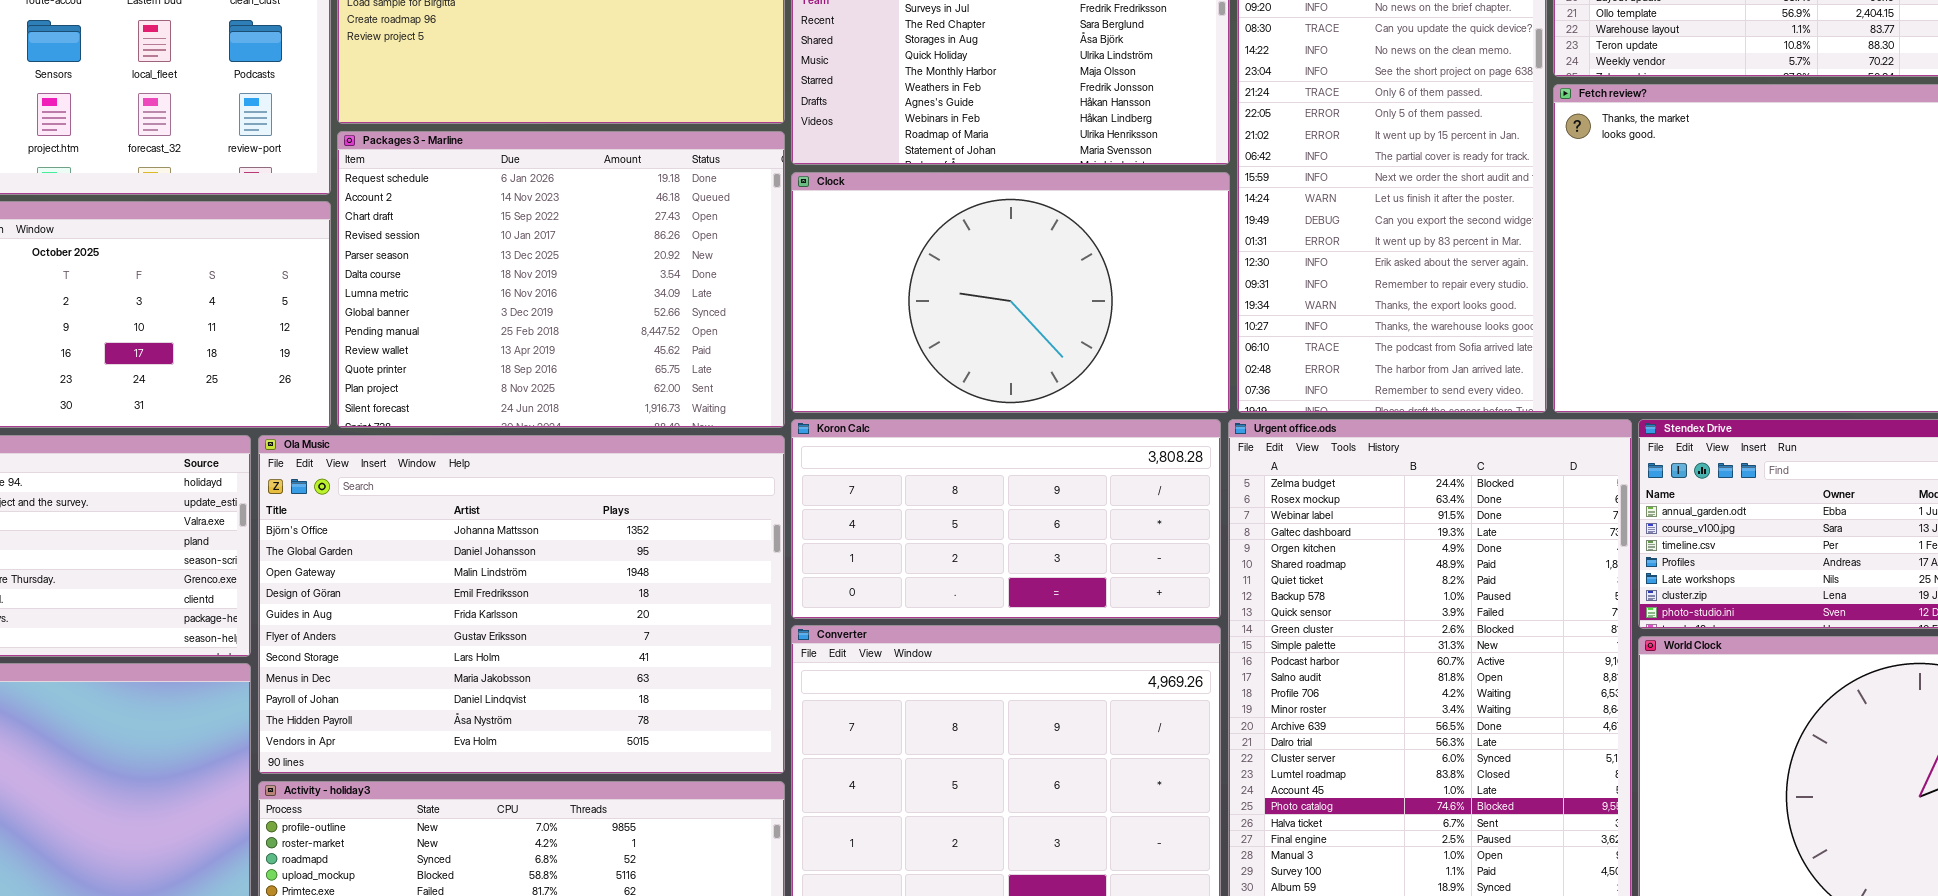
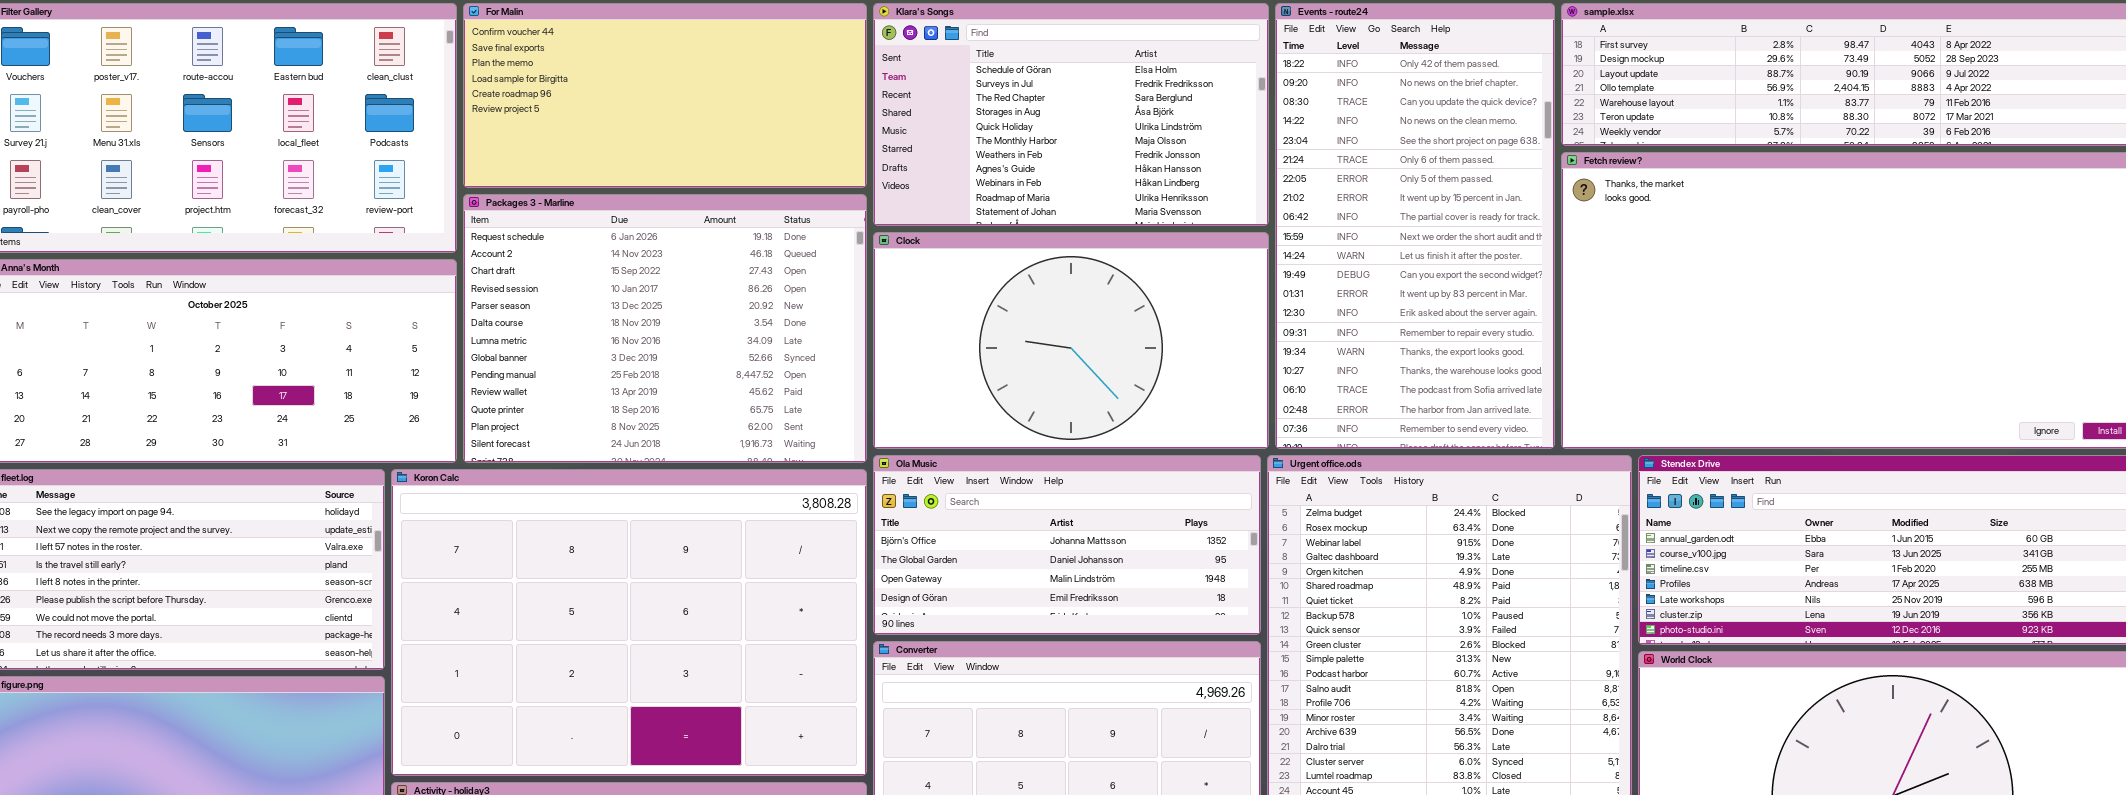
Koron Calc: [791,419,1221,619] -> [391,469,867,776], moved, resized
Ola Music: [258,435,785,774] -> [873,455,1261,635], moved, resized

